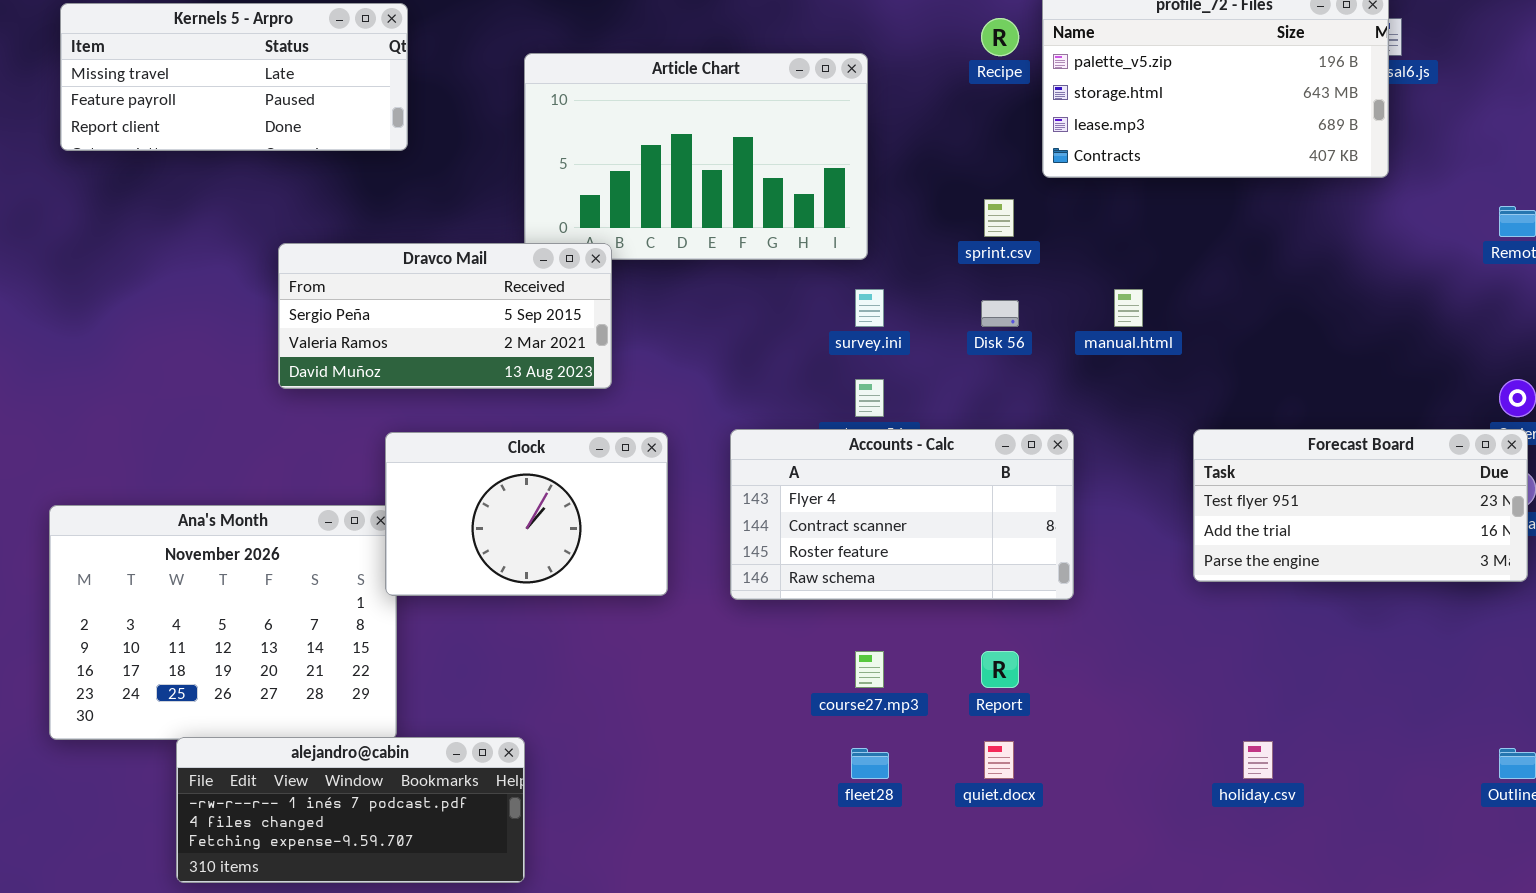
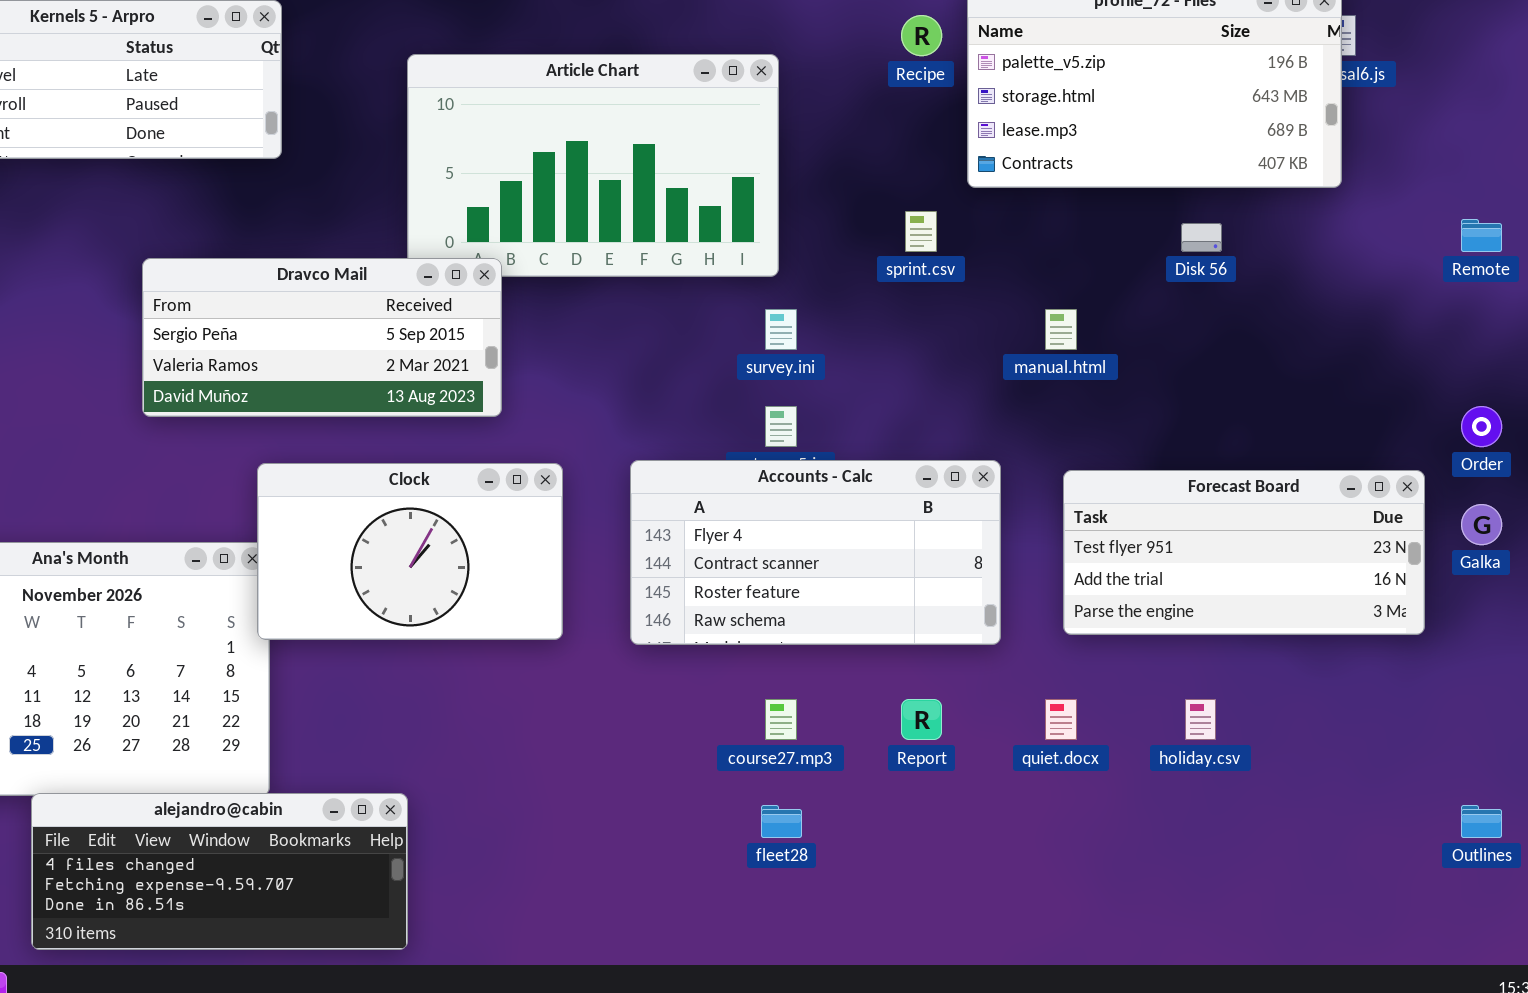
Disk 56: [981,300,1019,327] -> [1181,223,1222,252], moved
Forecast Board: [1193,429,1528,582] -> [1063,470,1425,635], moved
alejandro@cabin: [176,737,525,883] -> [31,793,408,950], scrolled down 1 row
quiet.docx: [984,741,1014,779] -> [1045,699,1077,740], moved
holiday.csv: [1243,741,1273,779] -> [1185,699,1216,740], moved

